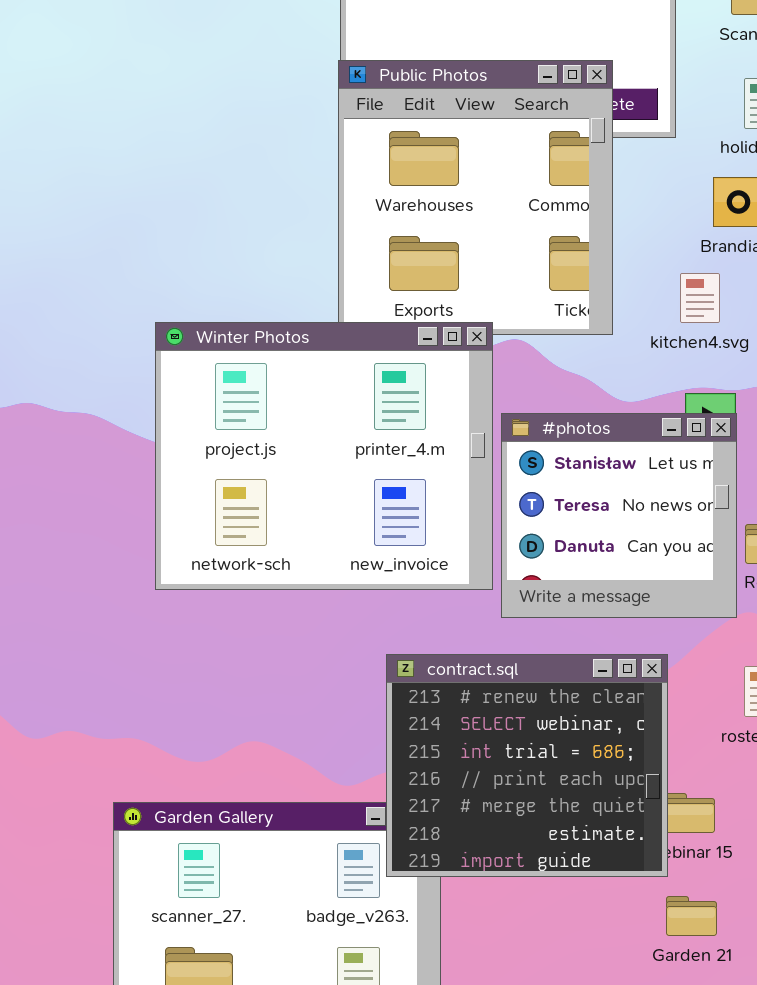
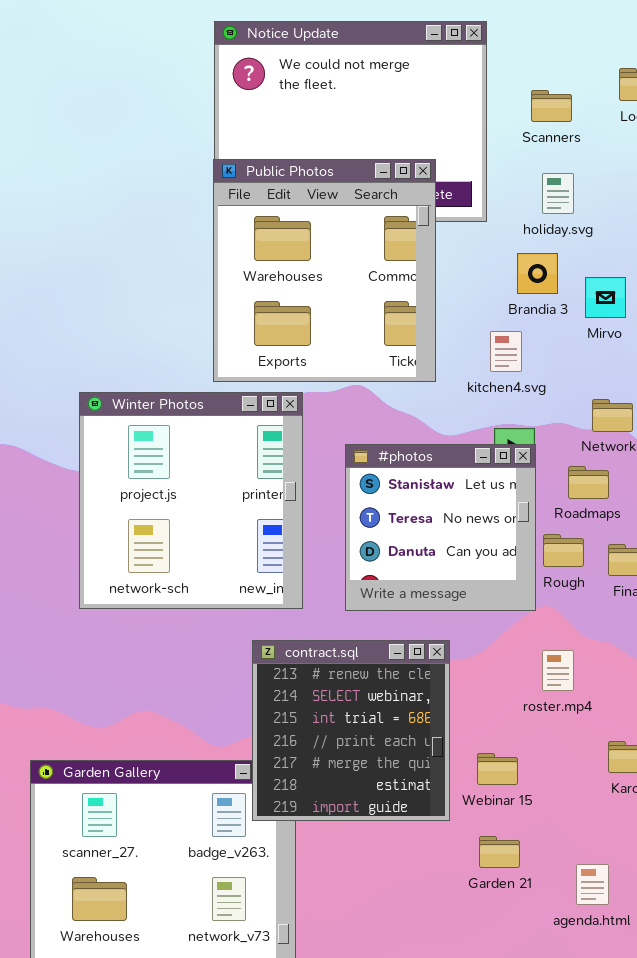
Winter Photos: [155,322,493,590] -> [79,392,303,609], moved, resized
contract.sql: [386,654,668,877] -> [252,640,450,821], resized

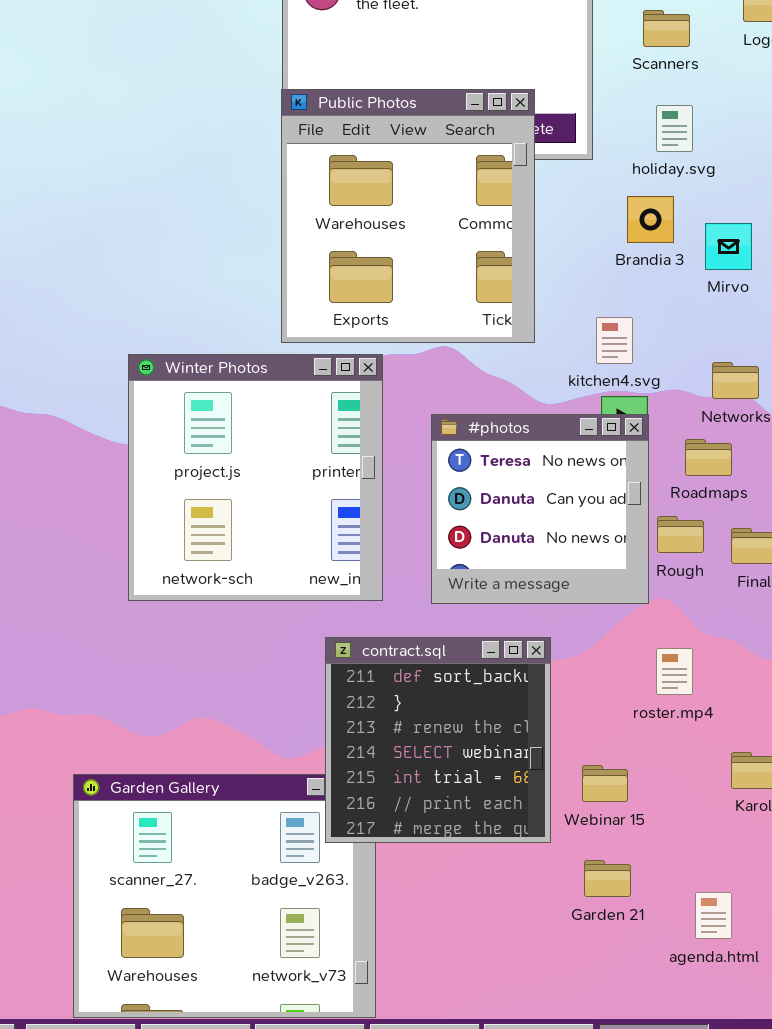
kitchen4.svg: [490,331,522,372] -> [596,317,633,364], moved
#photos: [345,444,536,611] -> [431,414,649,604], scrolled down 1 row
contract.sql: [252,640,450,821] -> [325,637,551,843], scrolled up 2 rows

